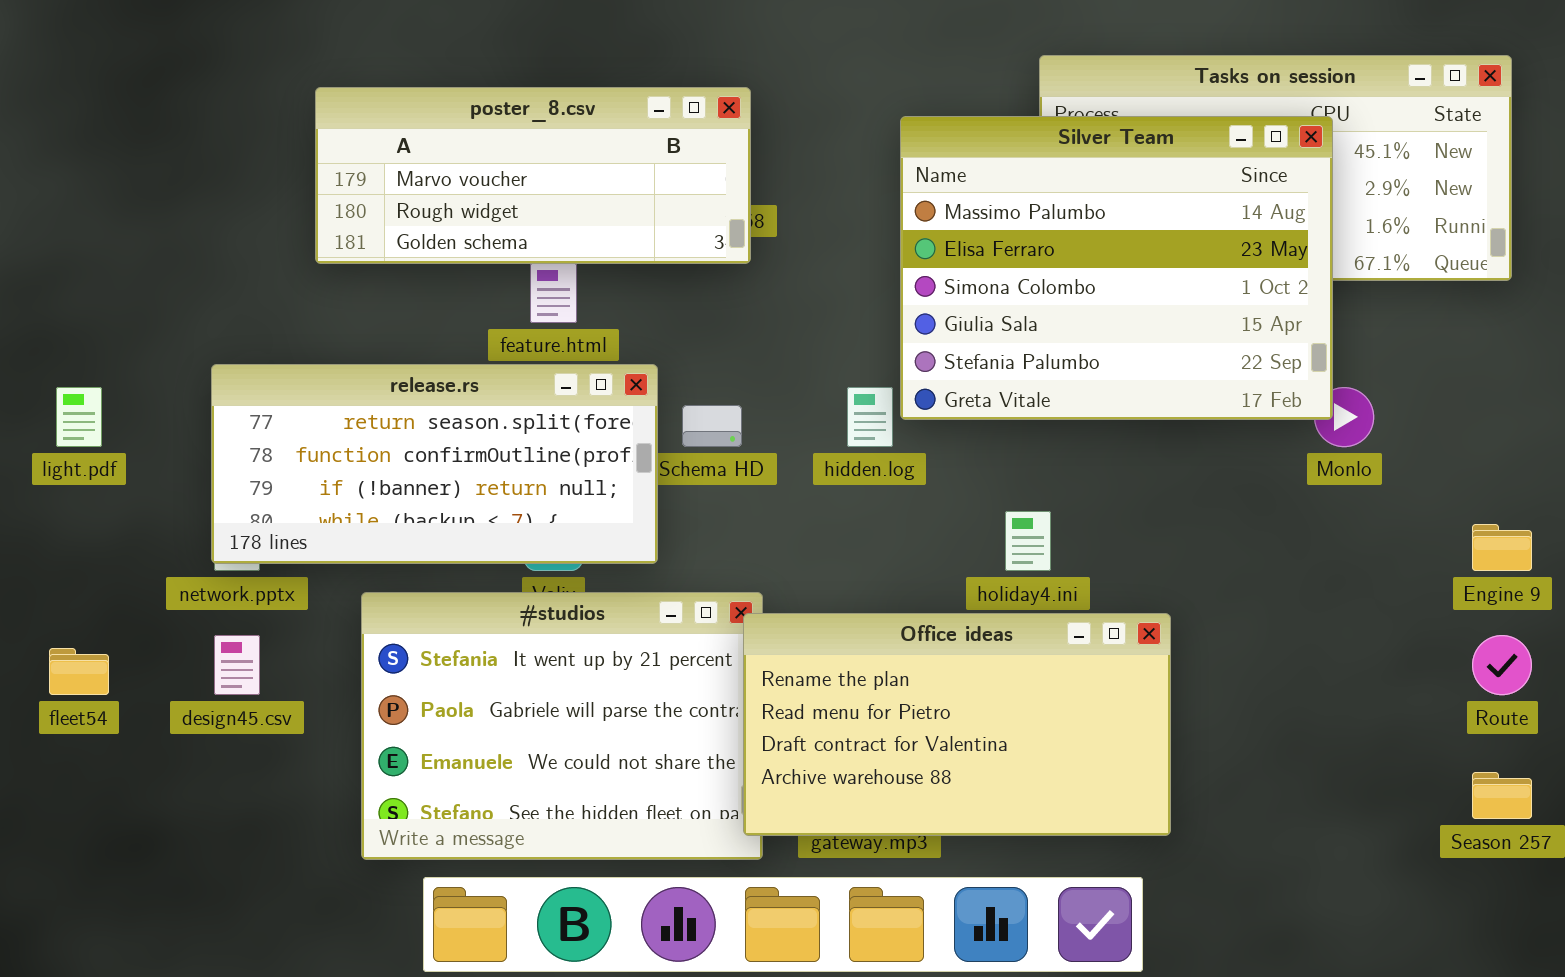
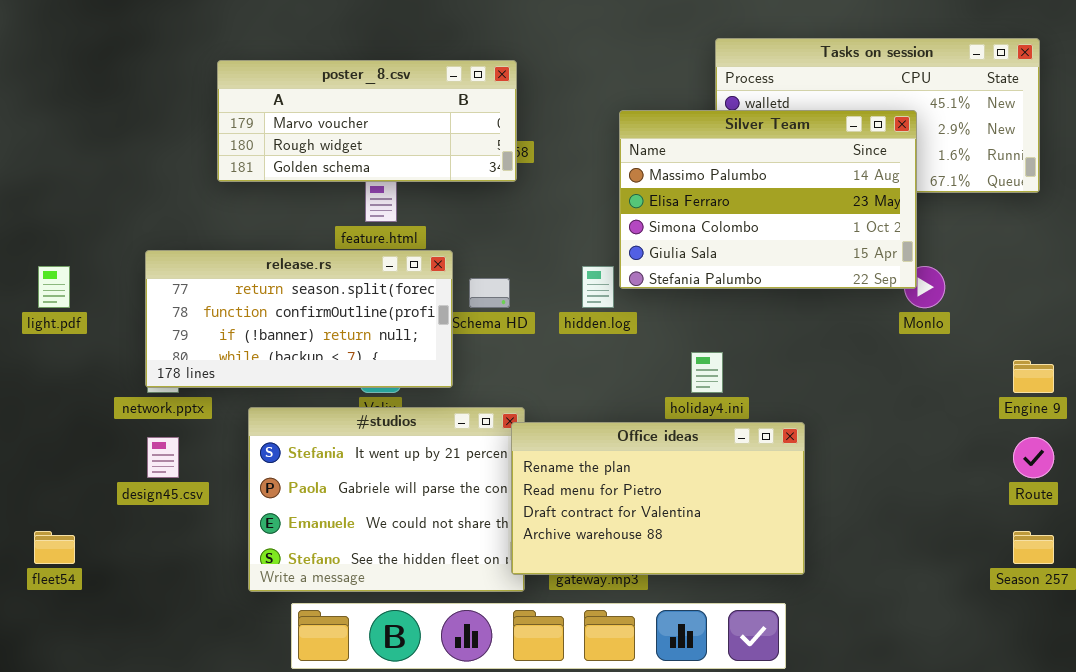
Silver Team: [900,116,1333,420] -> [619,110,917,289], resized
fleet54: [49,648,109,695] -> [34,531,75,564], moved

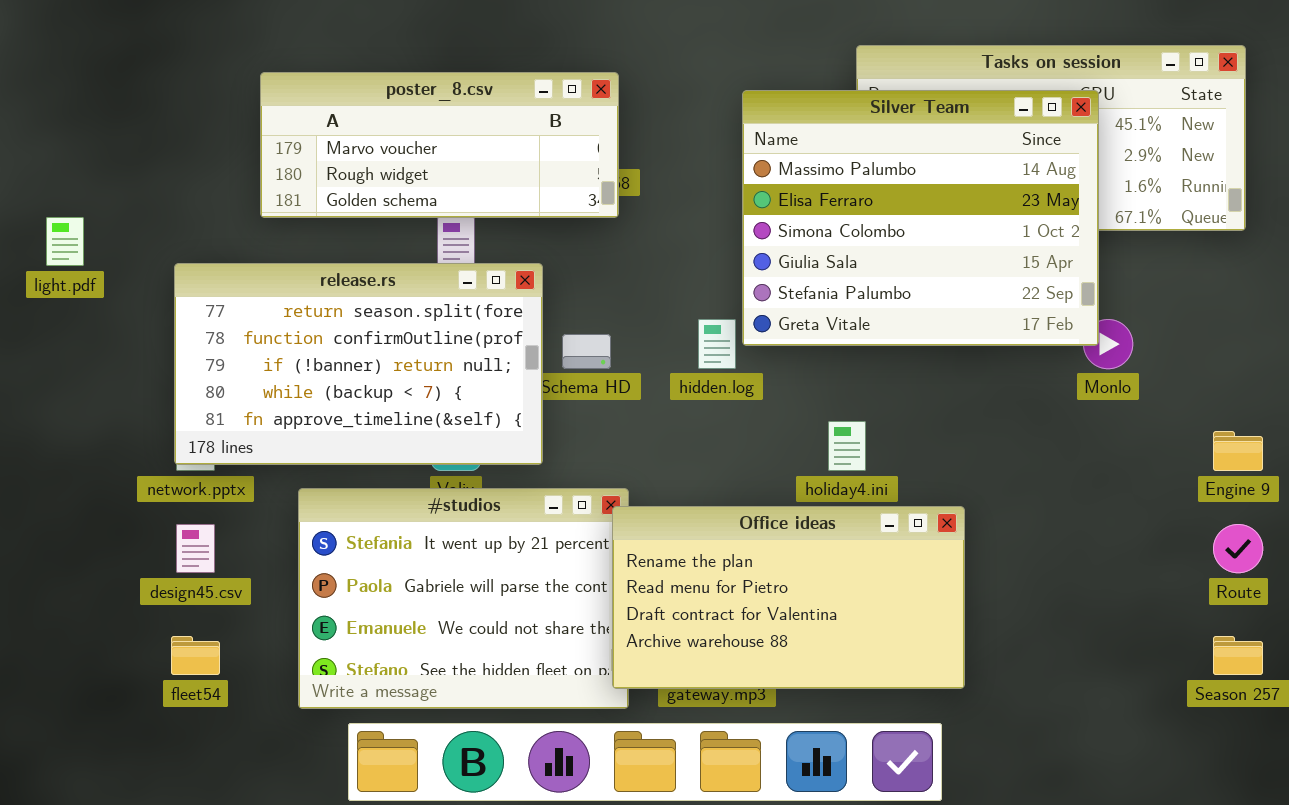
Silver Team: [619,110,917,289] -> [742,90,1099,346], resized
release.rs: [145,250,453,388] -> [174,263,543,465], resized
light.pdf: [38,266,70,308] -> [46,217,84,266], moved
fleet54: [34,531,75,564] -> [171,636,220,675], moved

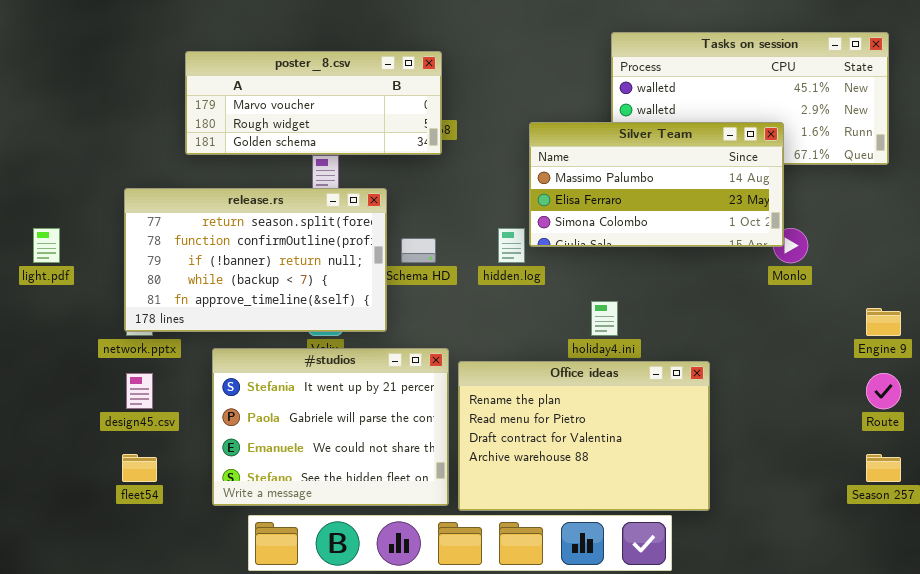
Silver Team: [742,90,1099,346] -> [529,122,784,247], resized
light.pdf: [46,217,84,266] -> [33,228,60,263], moved
Office ideas: [612,506,965,689] -> [458,361,710,511], moved, resized

